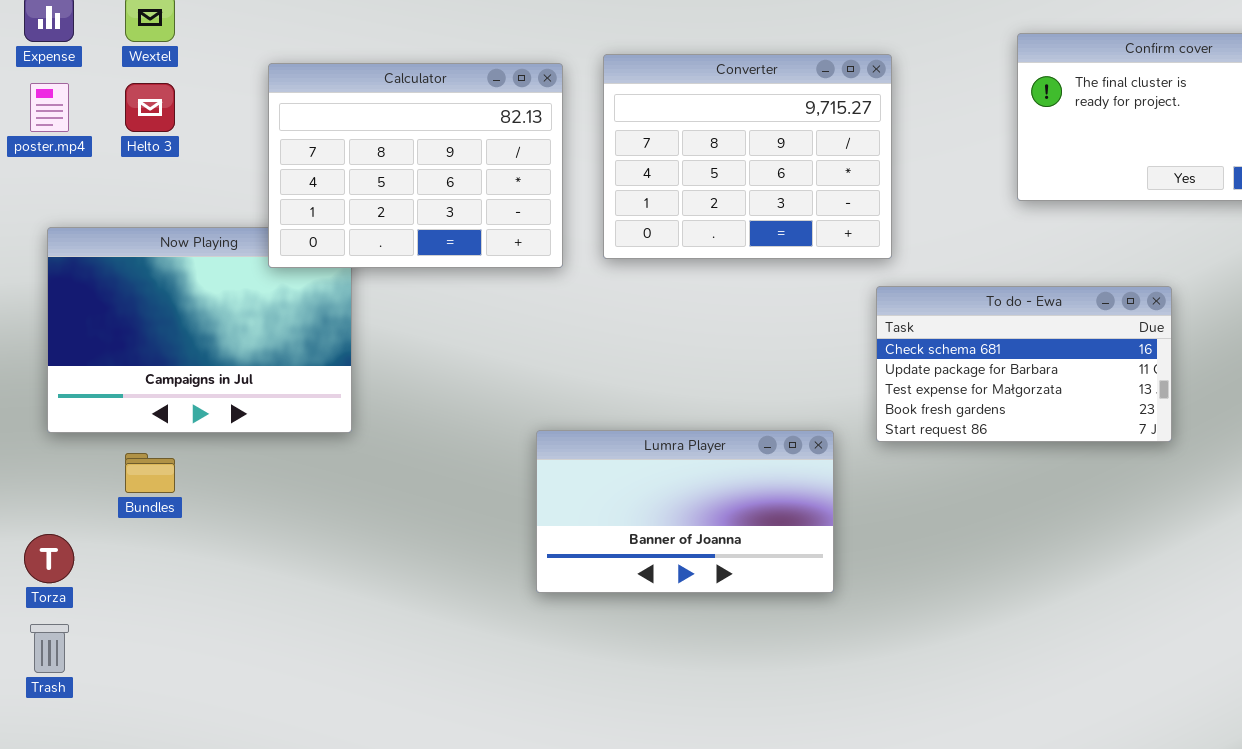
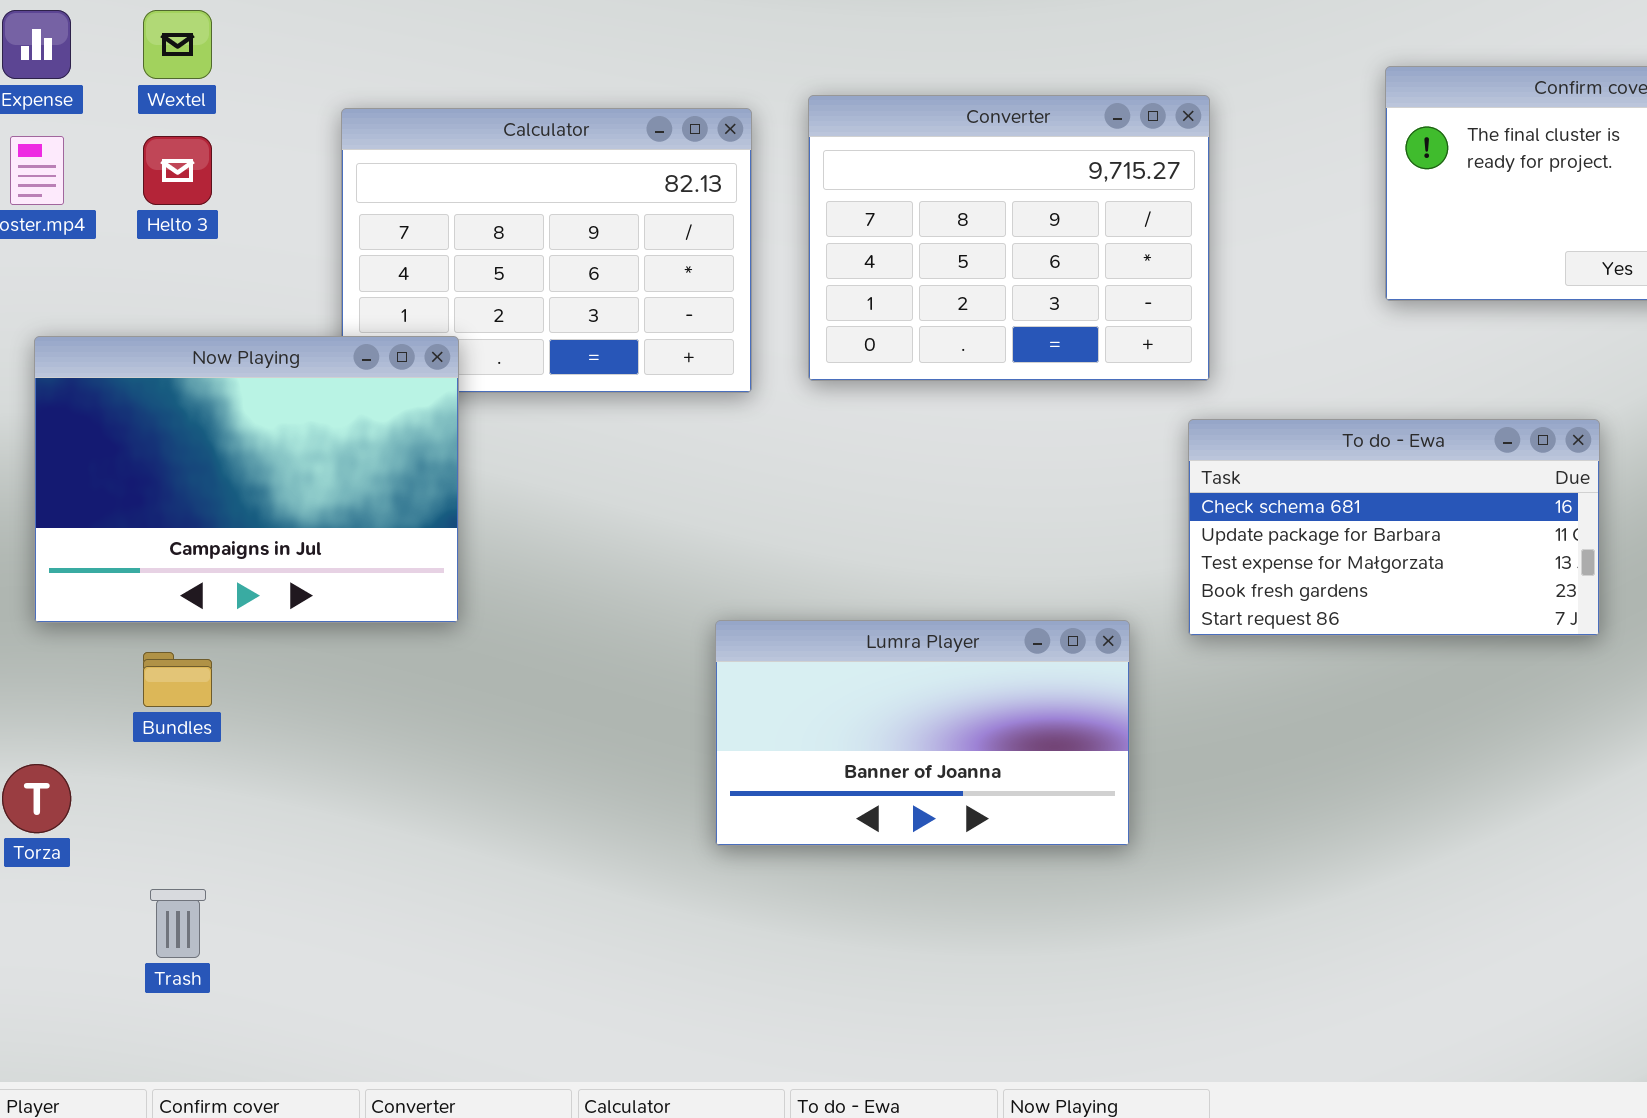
Now Playing: [47,227,352,433] -> [34,336,459,623], raised
Trash: [30,624,69,673] -> [150,889,206,958], moved

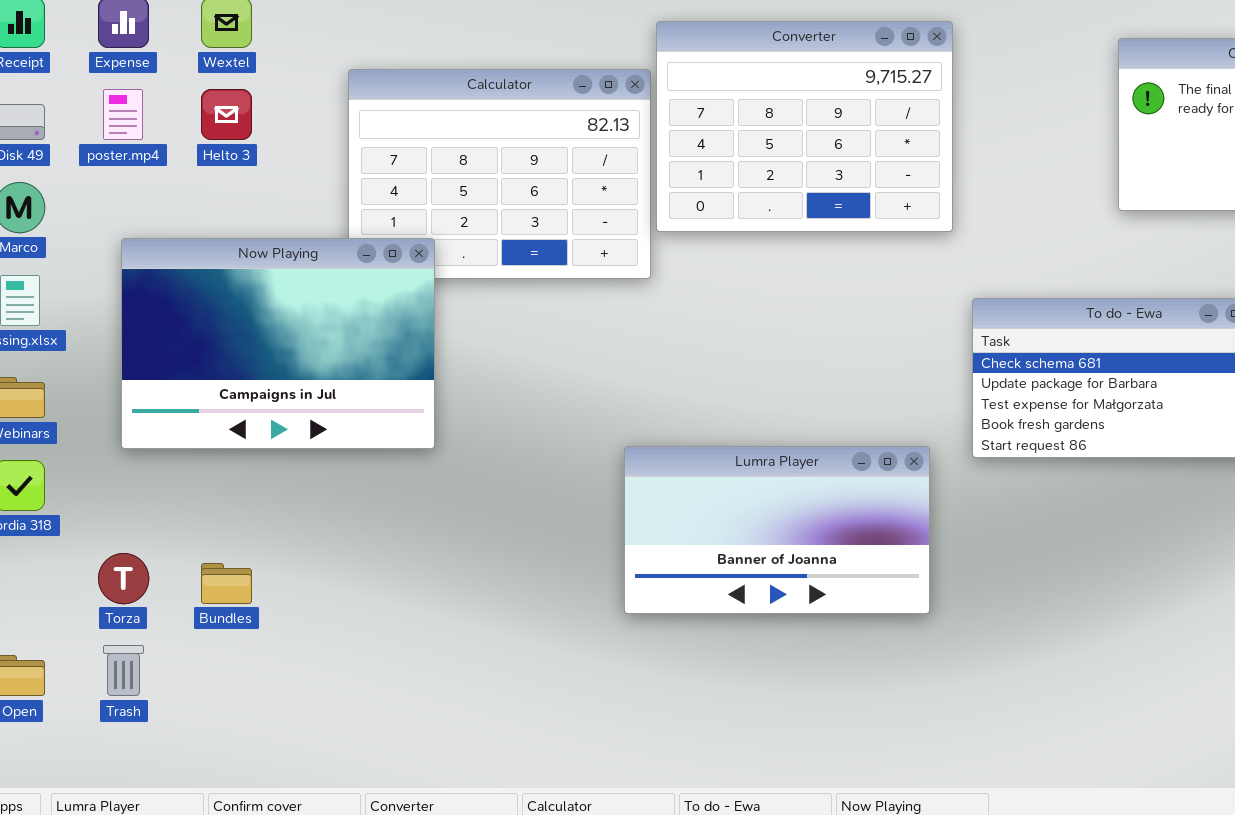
Converter: [808,95,1210,381] -> [656,21,953,232], moved
Bundles: [143,652,212,707] -> [201,563,252,604], moved
Trash: [150,889,206,958] -> [103,645,144,696], moved

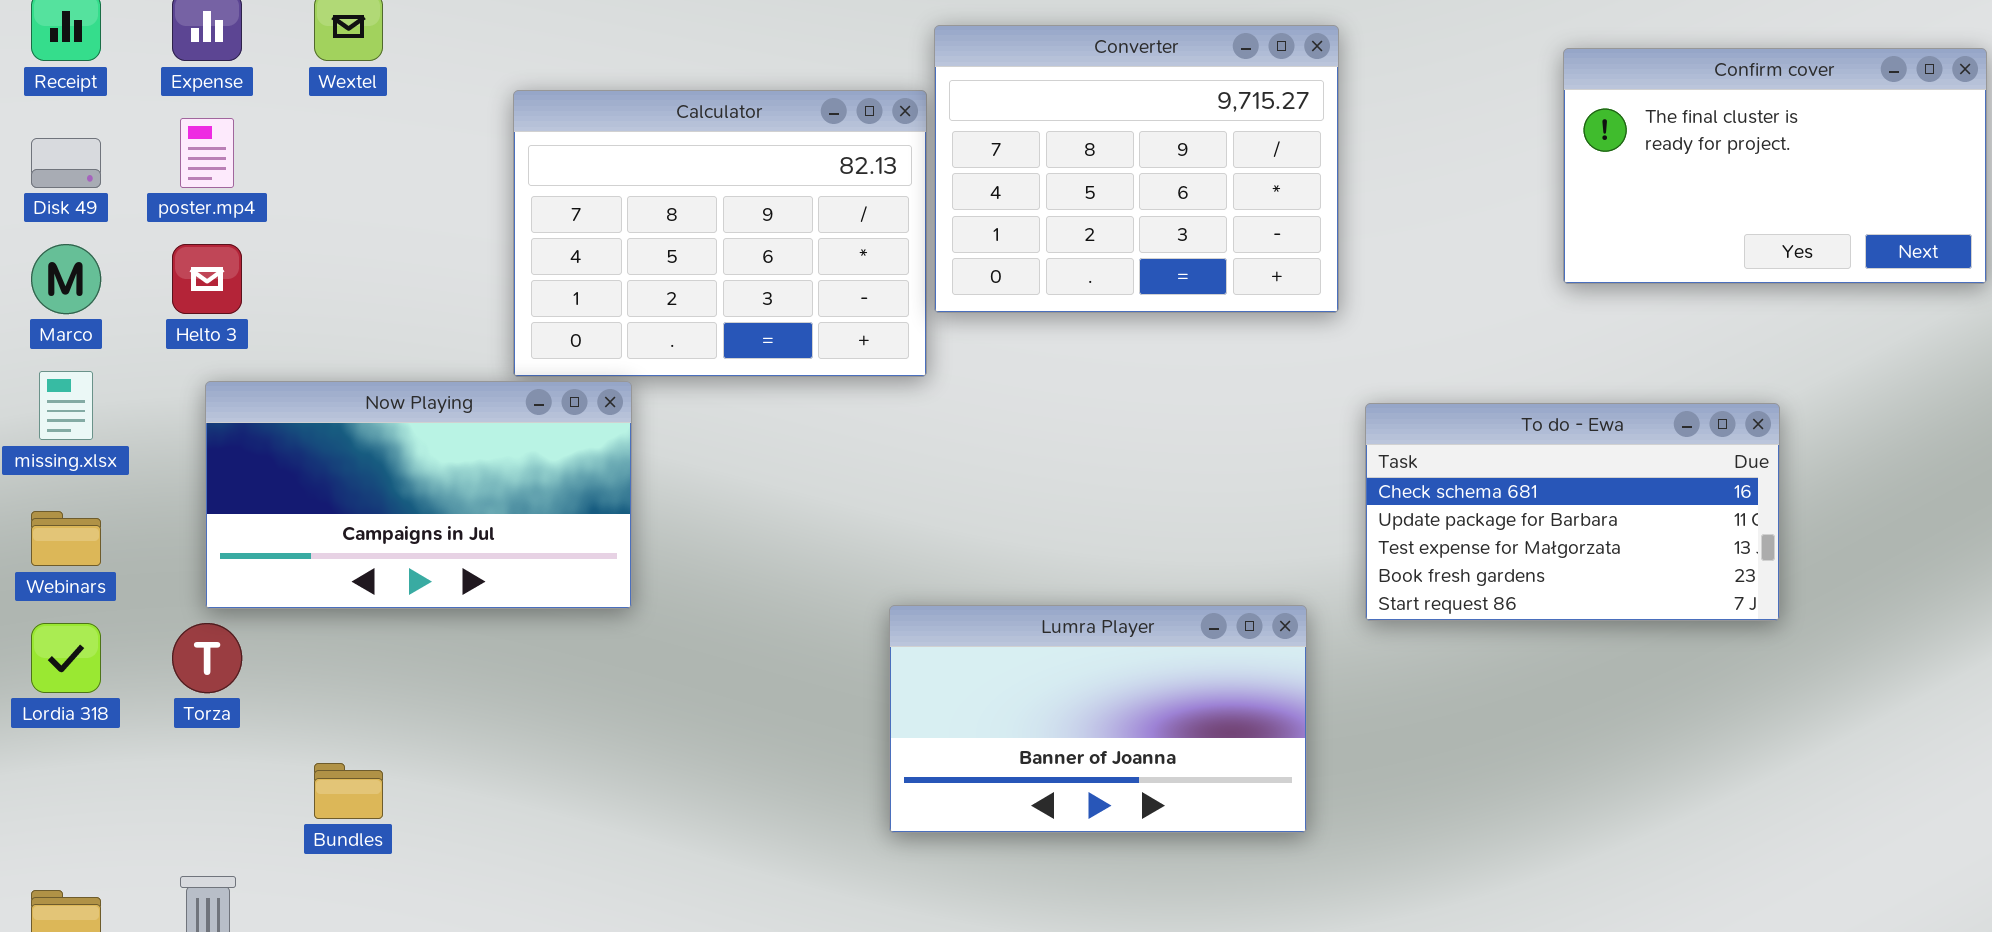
Helto 3: [201,89,252,140] -> [172,244,242,314], moved
Now Playing: [121,238,435,449] -> [205,381,632,609], resized
Torza: [98,553,149,604] -> [172,623,242,693], moved

